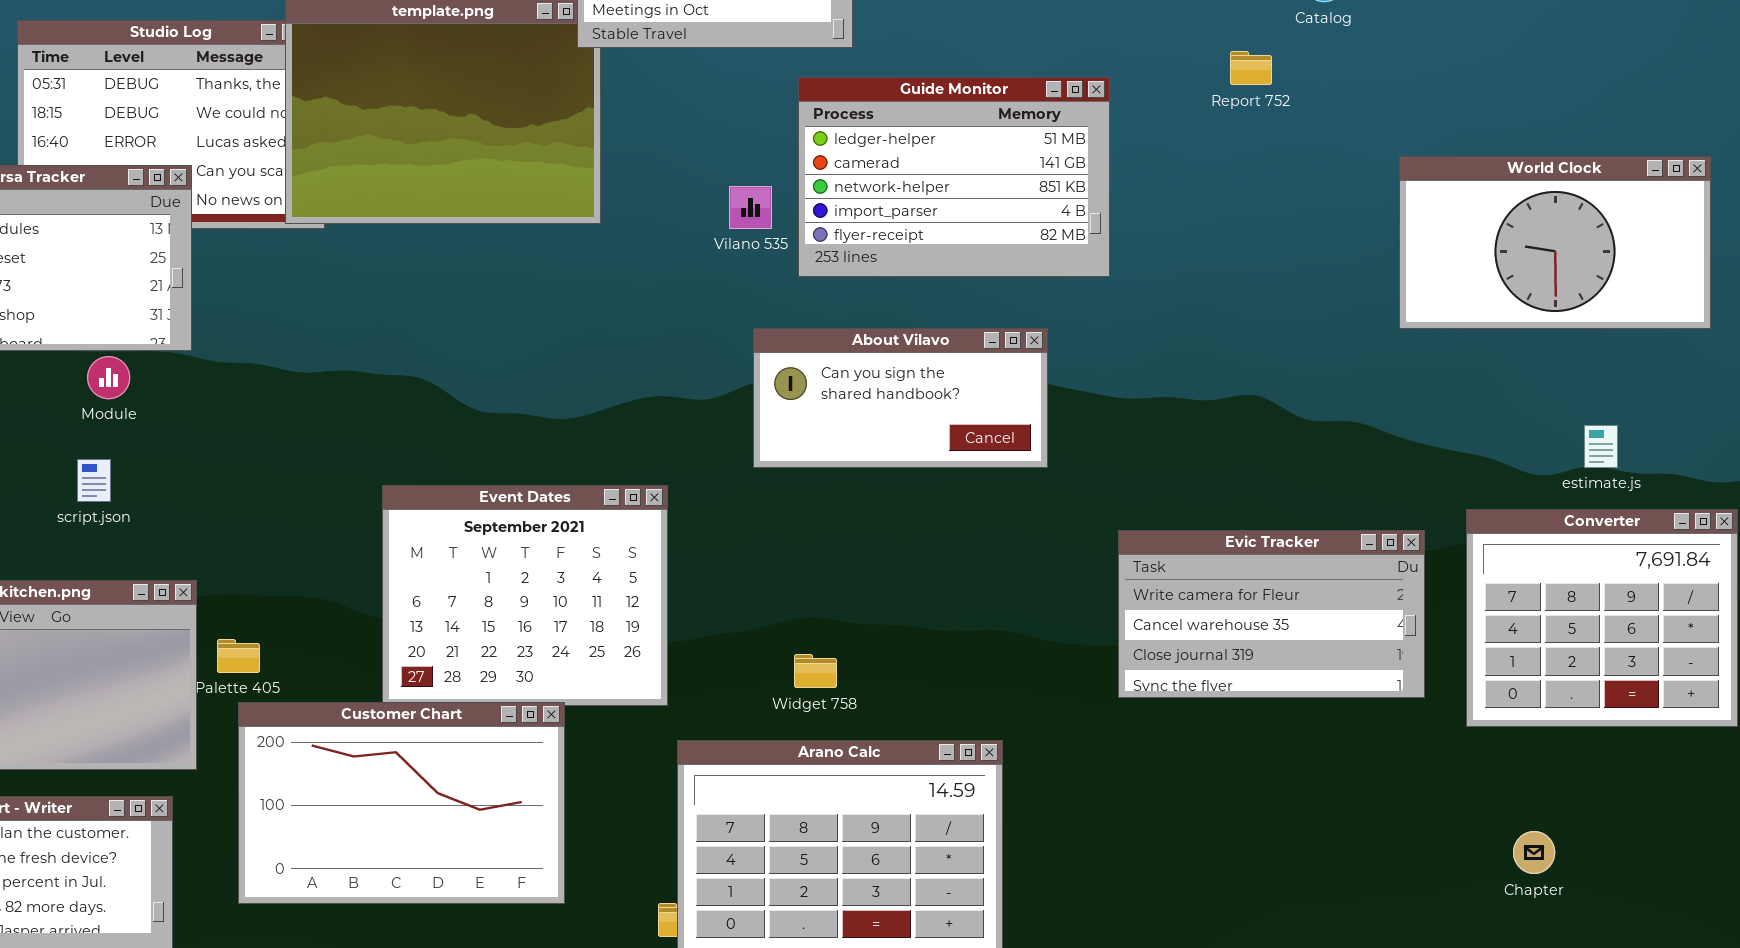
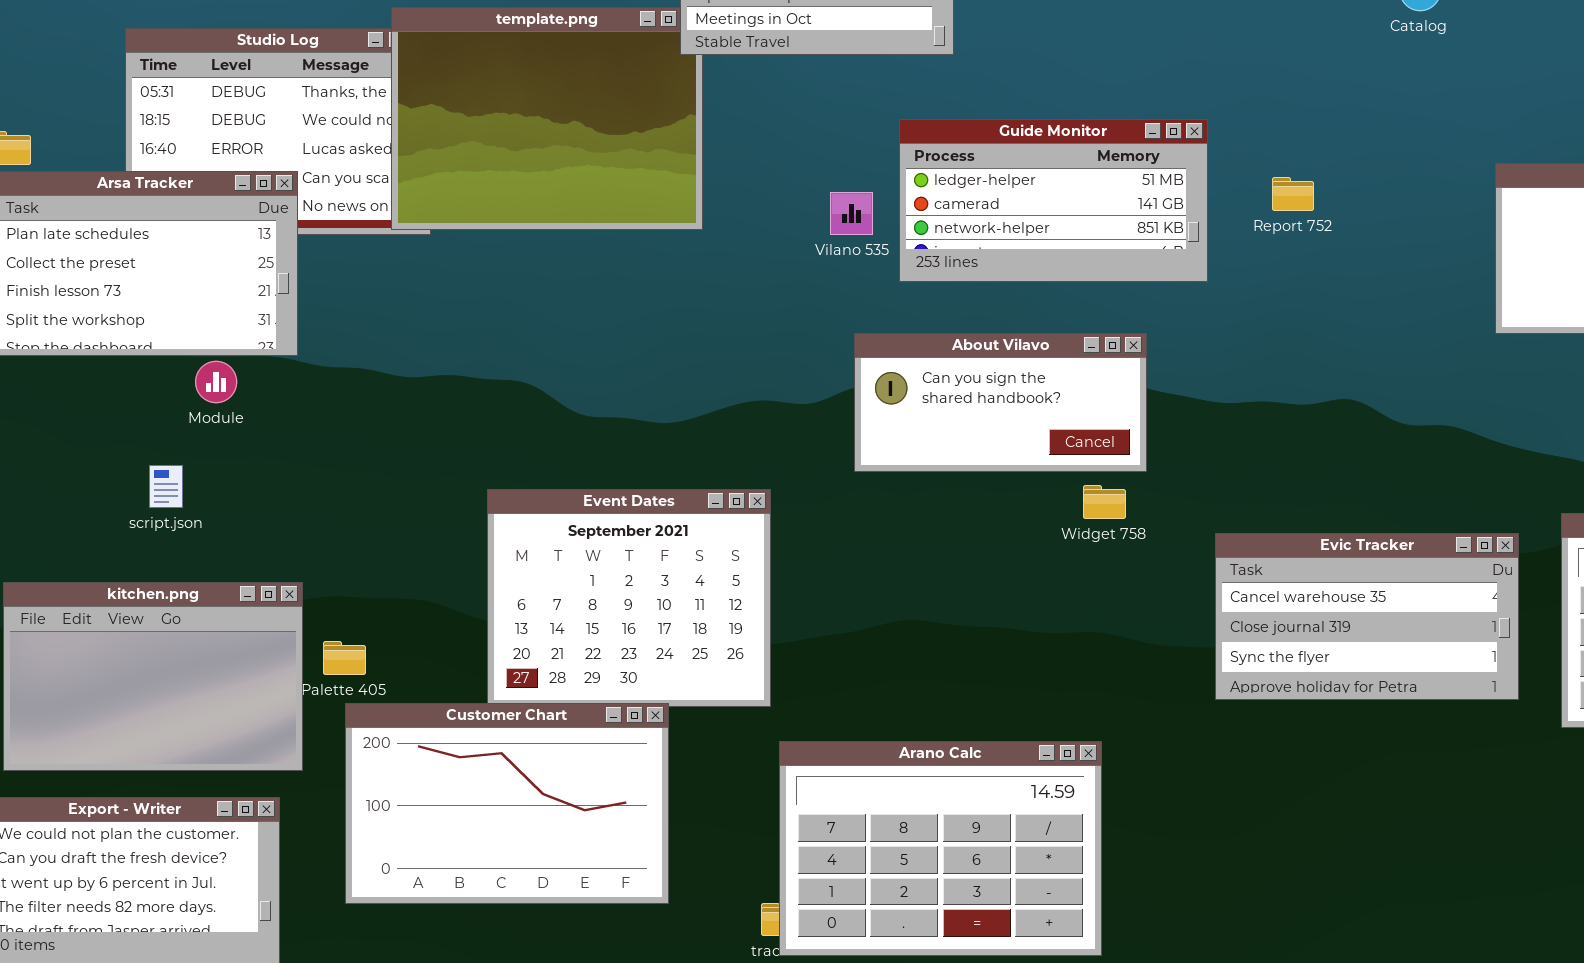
Report 752: [1230,51,1272,85] -> [1272,177,1314,211], moved
Guide Monitor: [798,77,1110,277] -> [899,119,1208,282], resized
script.json: [77,459,111,502] -> [149,465,183,508], moved
Evic Tracker: [1118,530,1425,698] -> [1215,533,1519,700], scrolled down 1 row
Widget 758: [794,654,837,688] -> [1083,485,1126,519], moved

